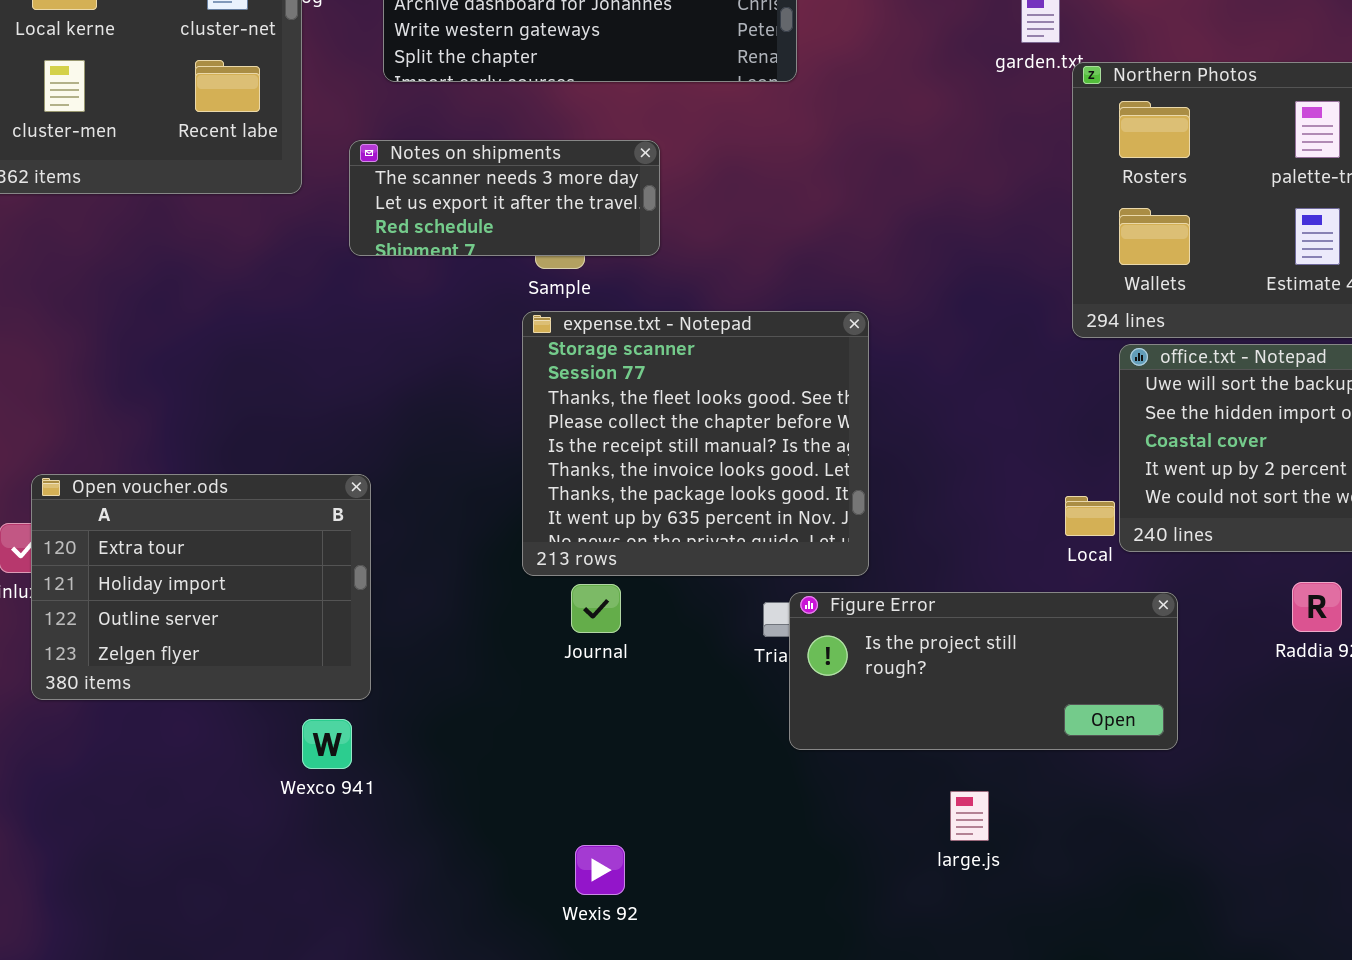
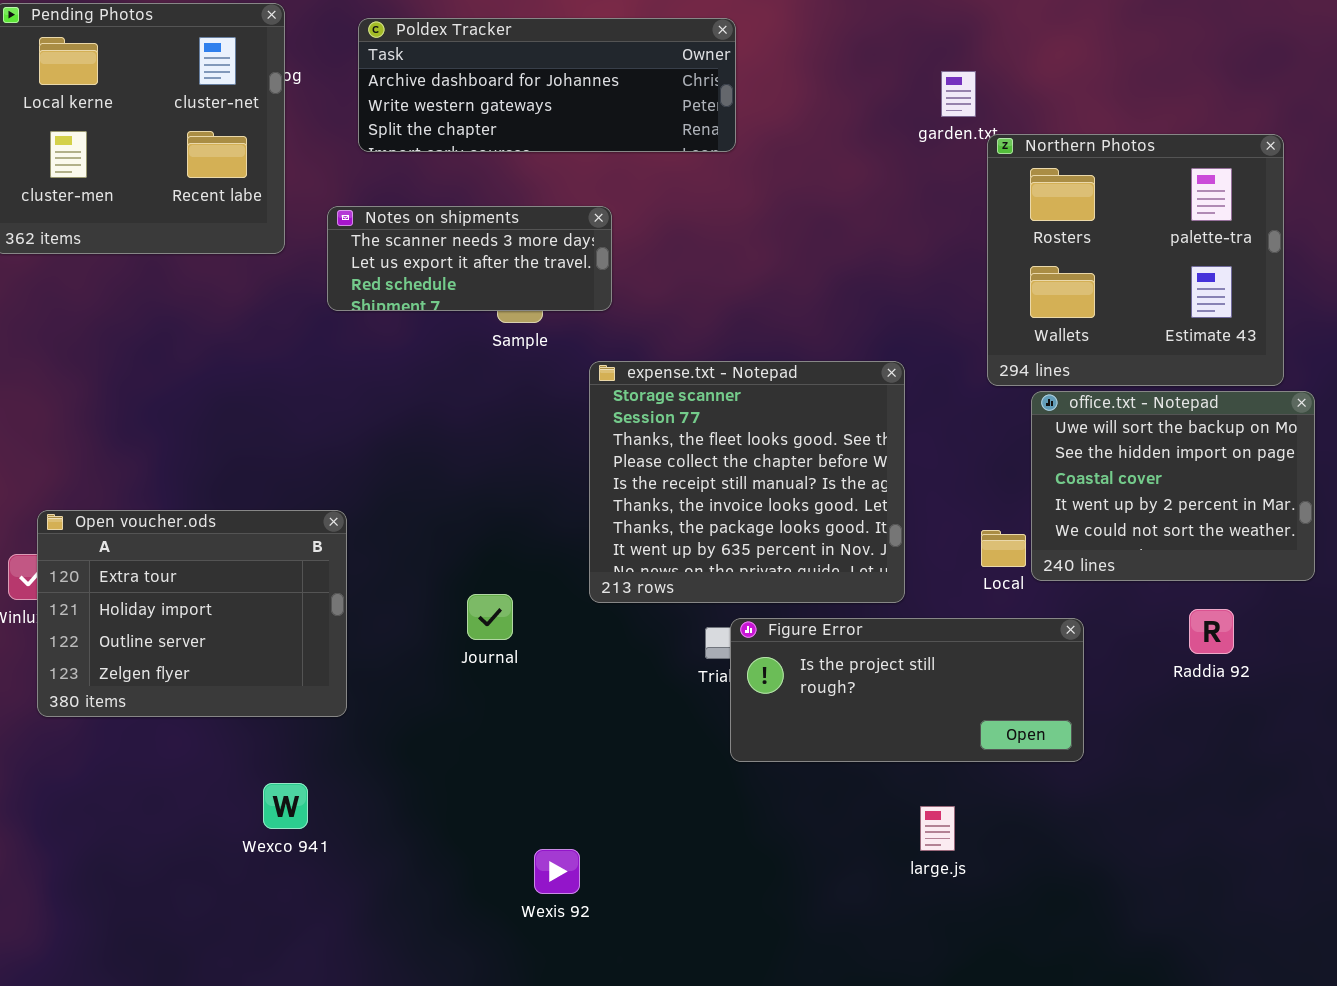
expense.txt - Notepad: [522,311,869,576] -> [589,361,905,603], moved
Journal: [571,584,621,633] -> [467,594,513,640], moved
Wexco 941: [302,719,352,769] -> [263,783,308,829], moved
large.js: [950,791,989,841] -> [920,806,955,851], moved

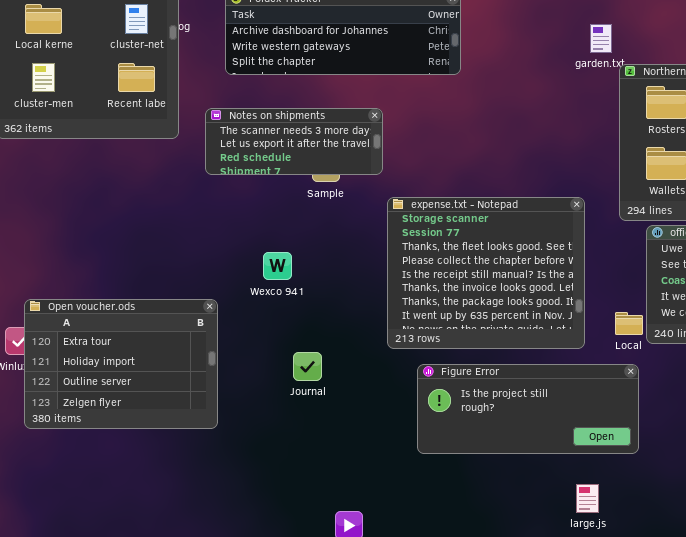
expense.txt - Notepad: [589,361,905,603] -> [387,197,585,349], moved
Figure Error: [730,618,1084,762] -> [417,364,639,454], moved
Wexco 941: [263,783,308,829] -> [263,252,292,280], moved

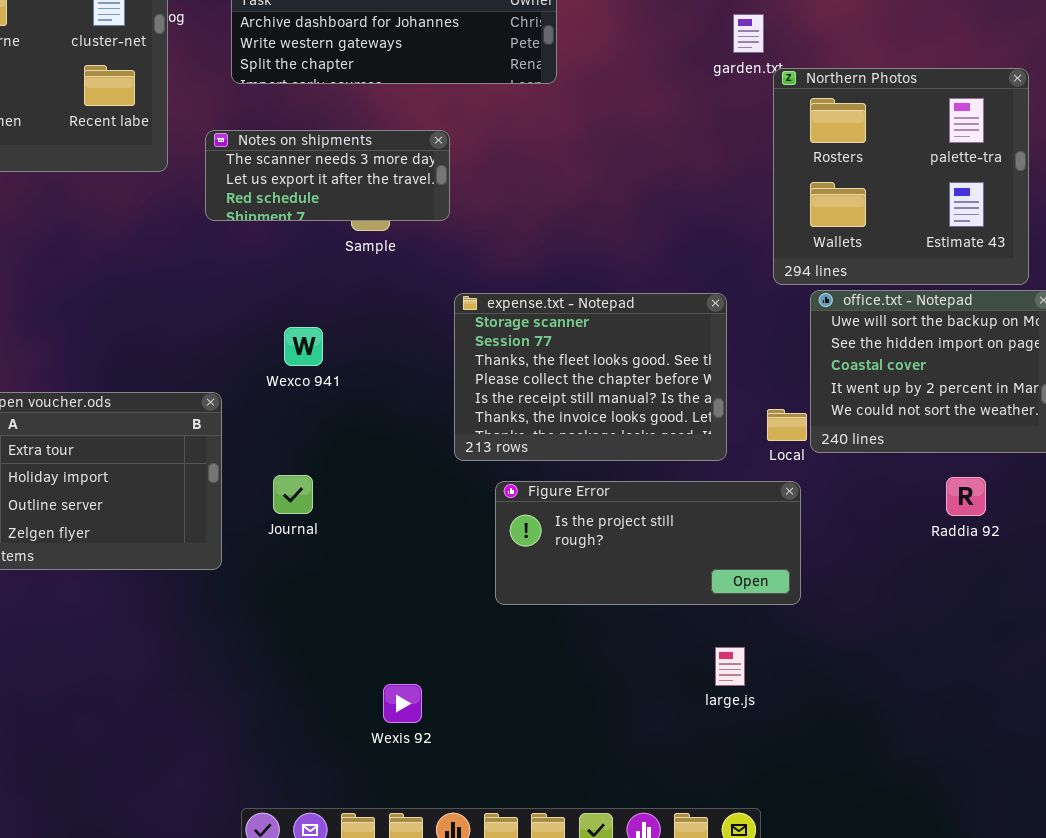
expense.txt - Notepad: [387,197,585,349] -> [454,293,727,461], resized
Journal: [293,352,322,381] -> [273,475,313,514], moved

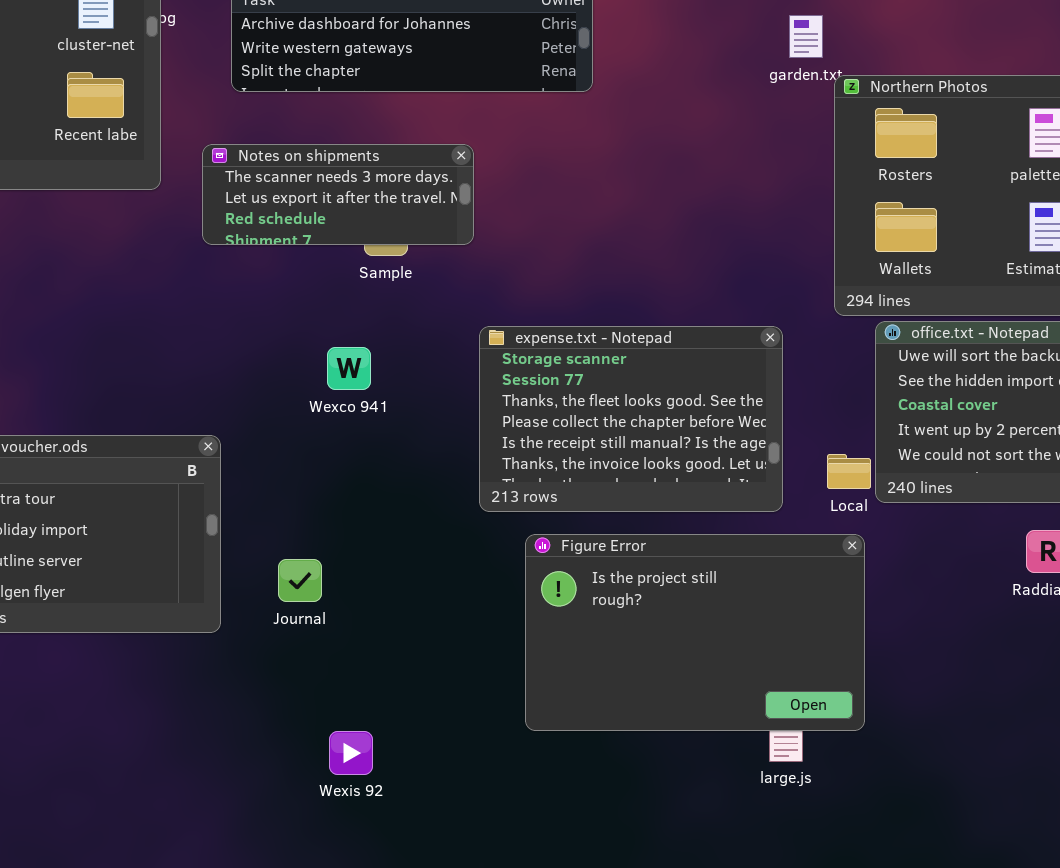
Wexco 941: [284,327,323,366] -> [327,347,371,390], moved
Journal: [273,475,313,514] -> [278,559,322,602], moved
Figure Error: [495,481,801,605] -> [525,534,865,731], resized
Wexis 92: [383,684,422,723] -> [329,731,373,775], moved

